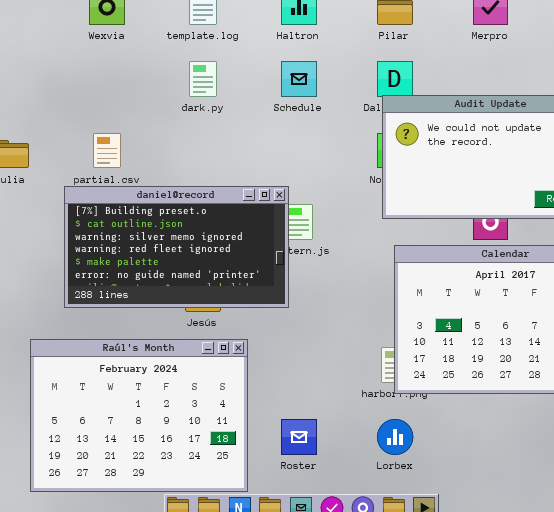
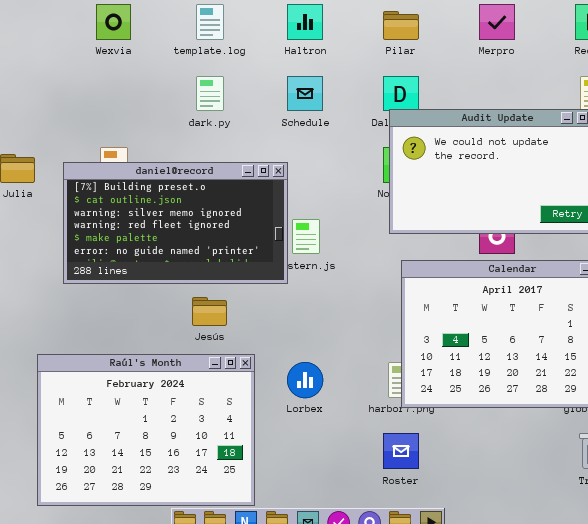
daniel@record: [64,186,289,308] -> [63,162,288,284], moved
Roster: [281,419,317,455] -> [383,433,419,469], moved
Lorbex: [377,419,413,455] -> [287,362,323,398], moved

